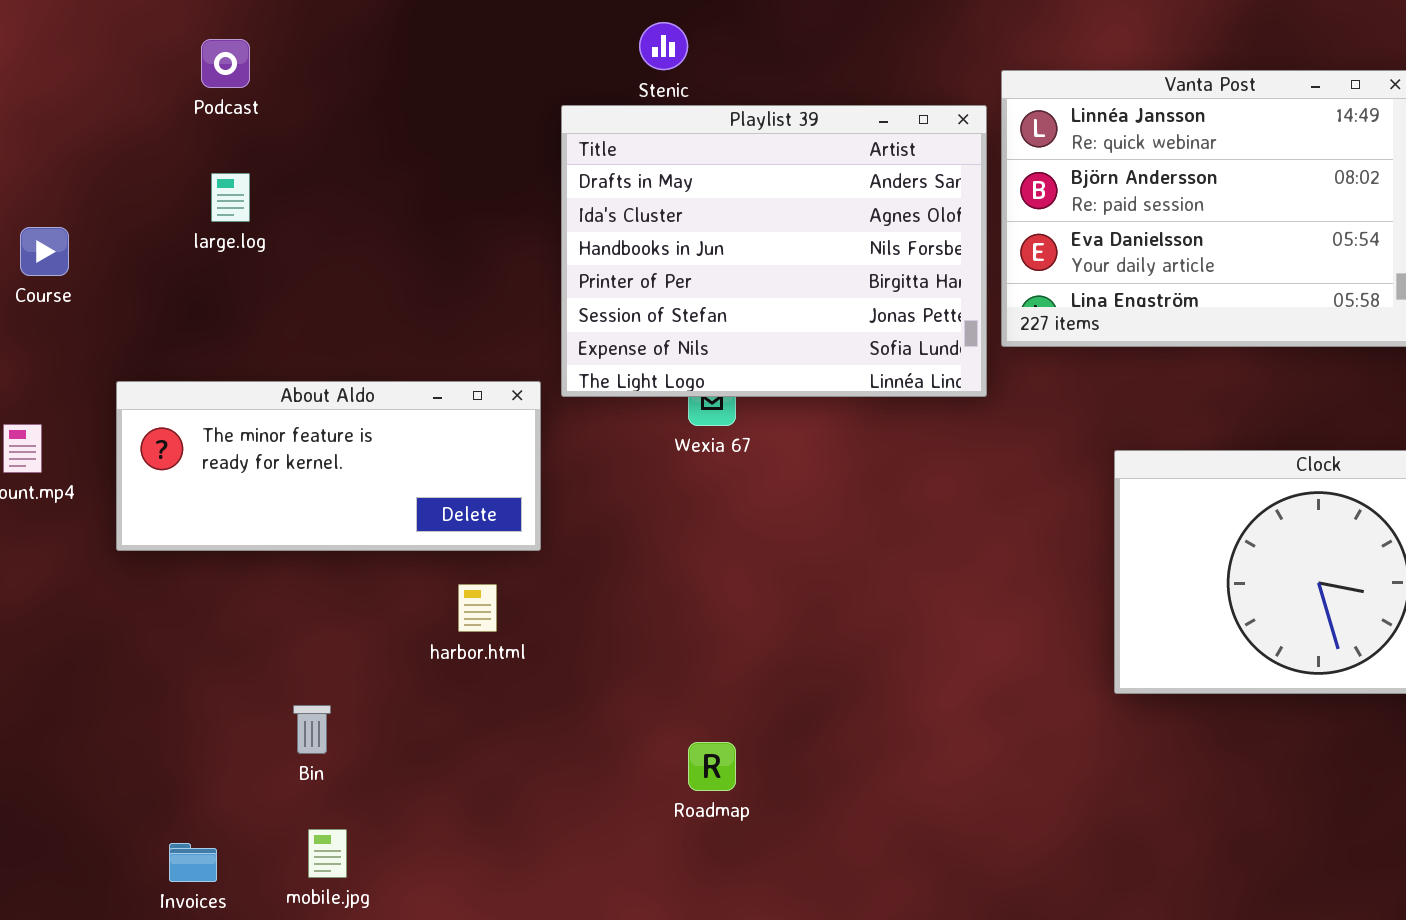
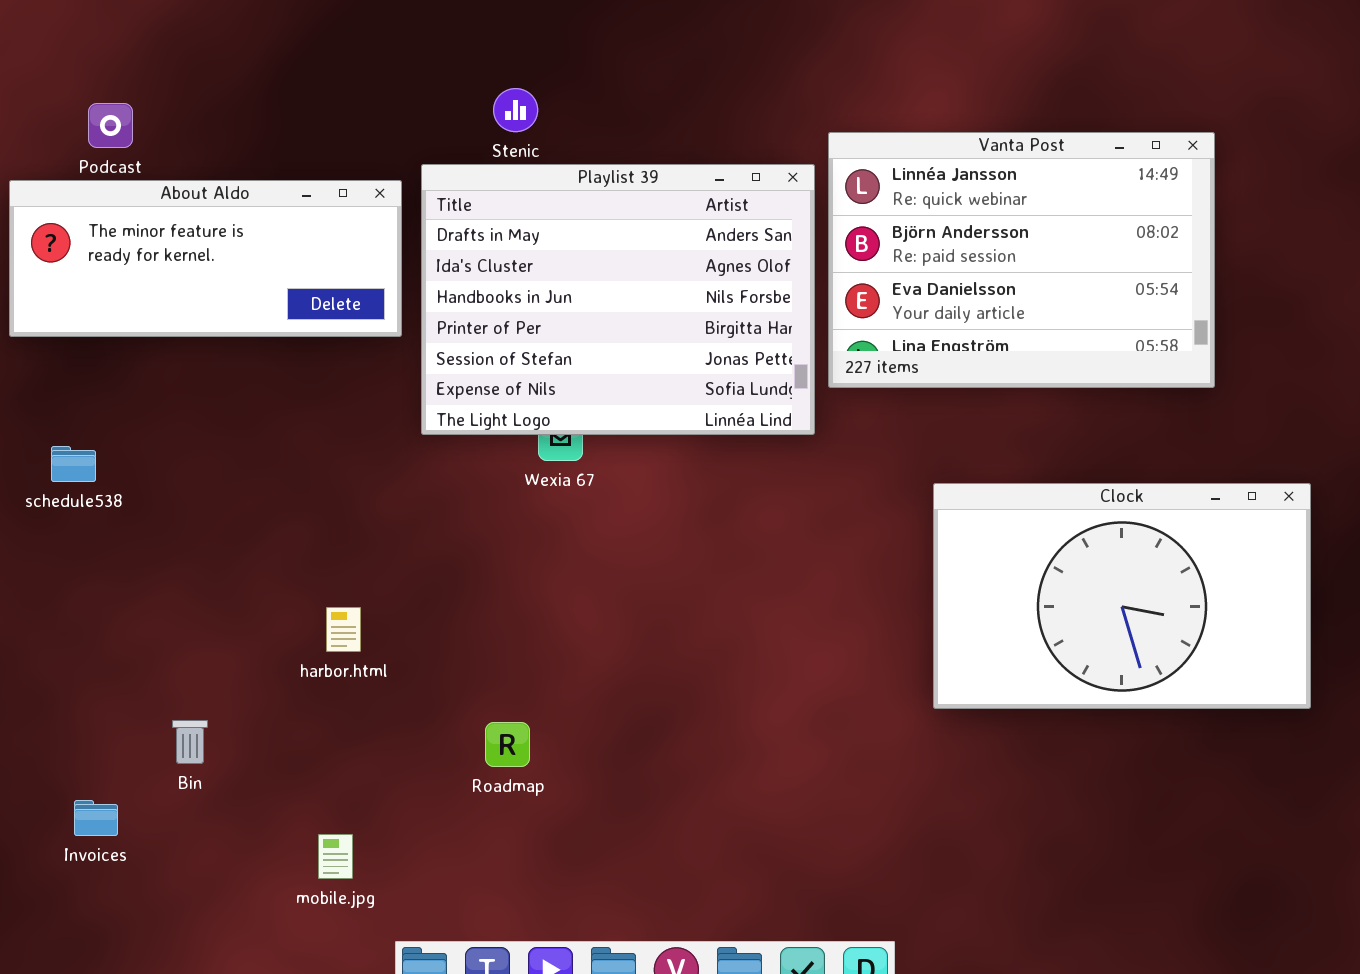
About Aldo: [116,381,541,551] -> [9,180,402,337], moved
Roadmap: [688,742,736,791] -> [485,722,530,767], moved
mobile.jpg: [308,829,347,878] -> [318,834,353,879], moved
Invoices: [169,843,217,882] -> [74,800,118,836], moved

